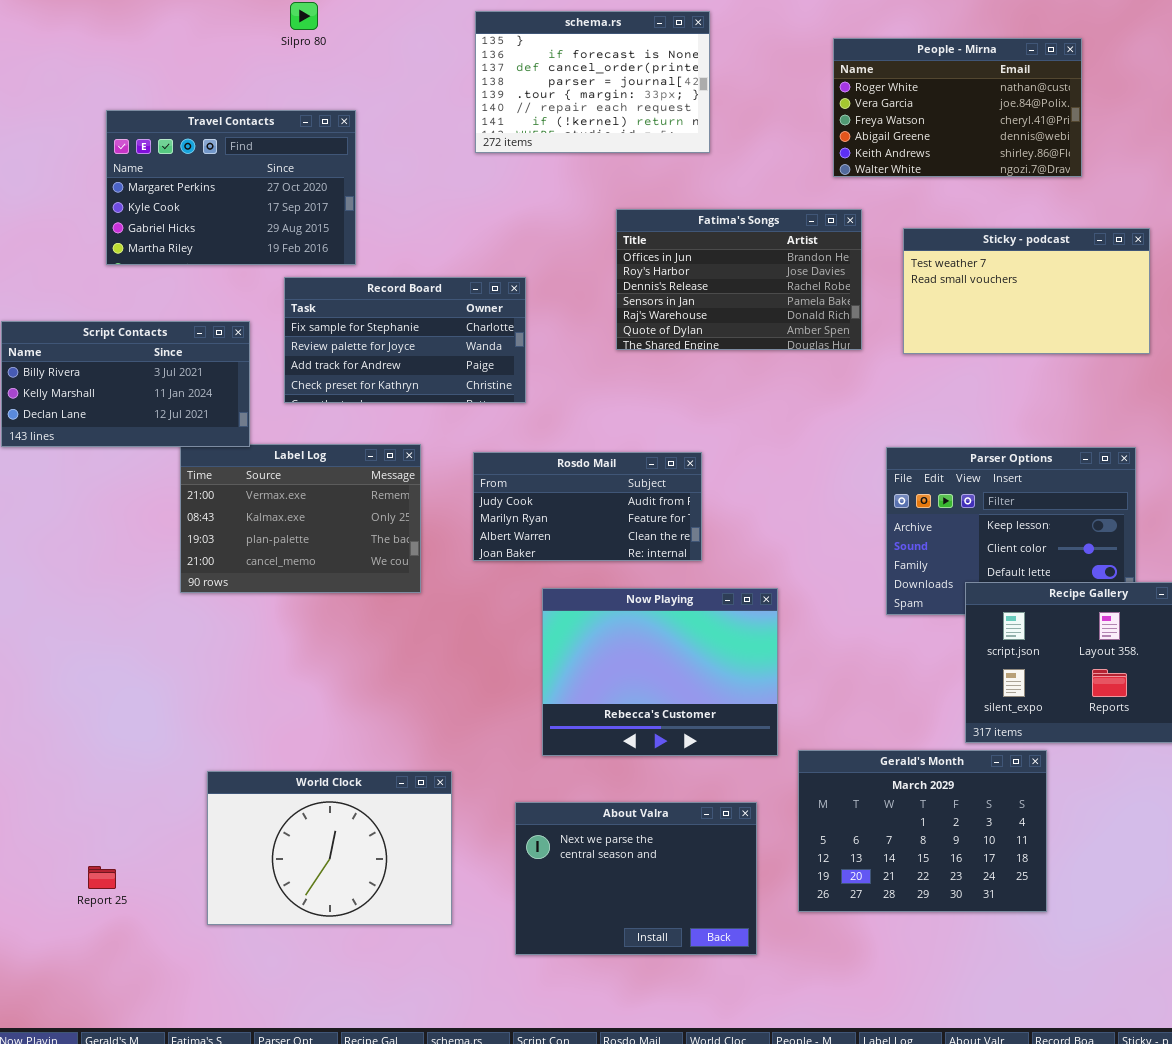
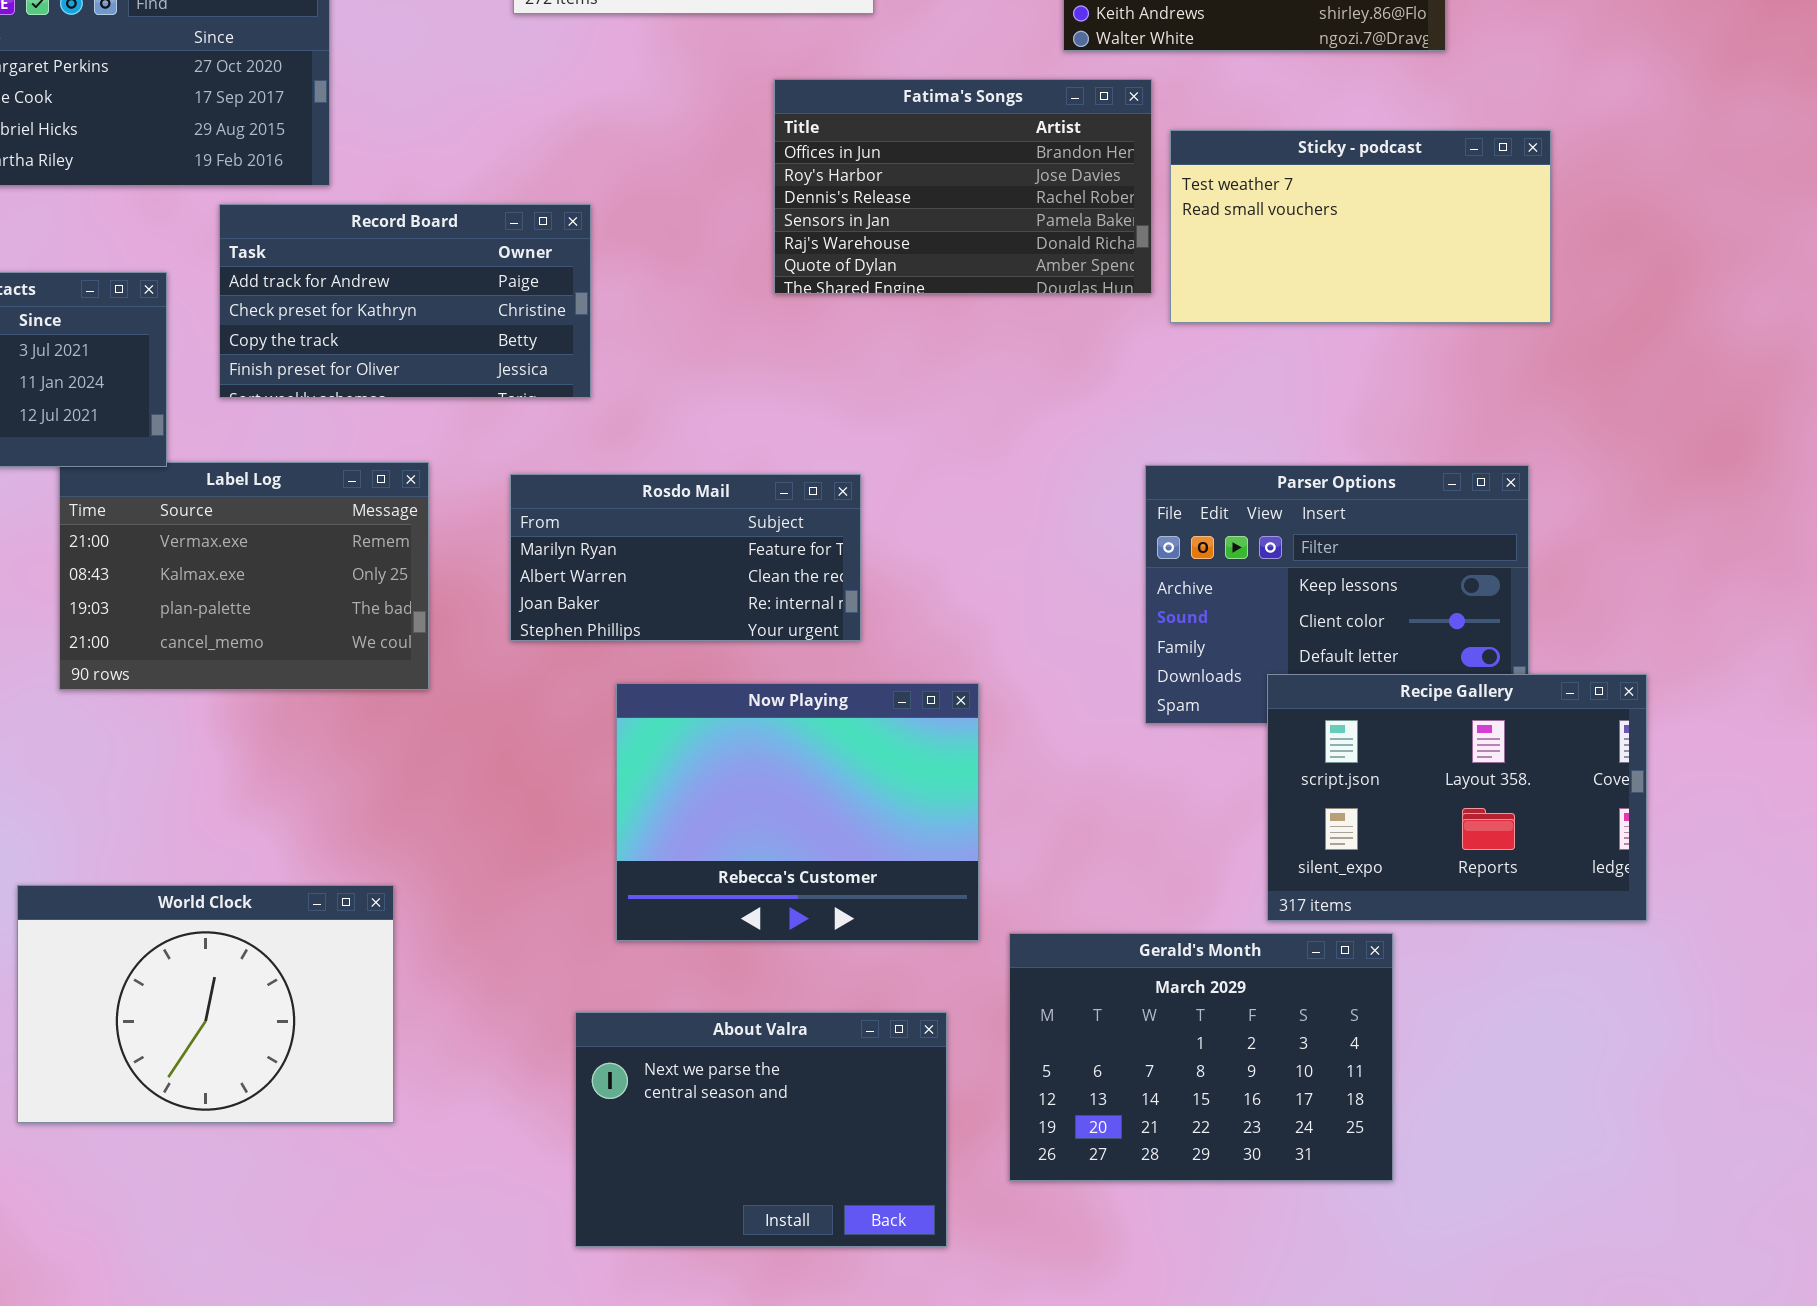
Fatima's Songs: [616,209,862,350] -> [774,79,1152,294], moved
Record Board: [284,277,526,403] -> [219,204,591,398], scrolled down 2 rows
Rosdo Mail: [473,452,702,561] -> [510,474,861,641], scrolled down 1 row
World Clock: [207,771,452,925] -> [17,885,394,1123], moved

